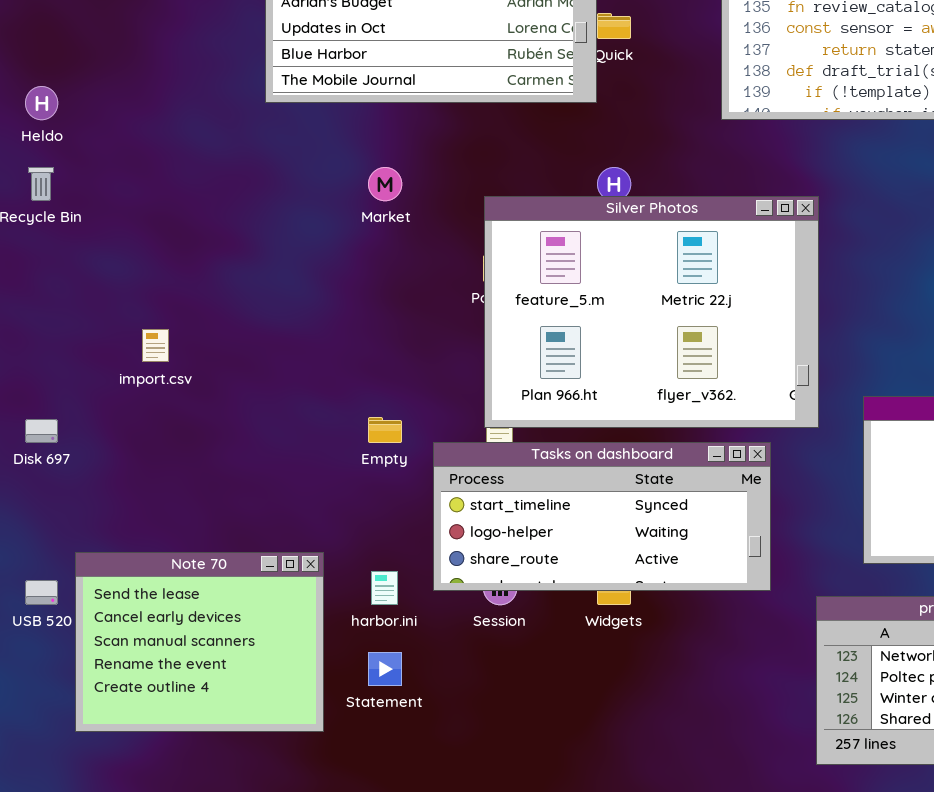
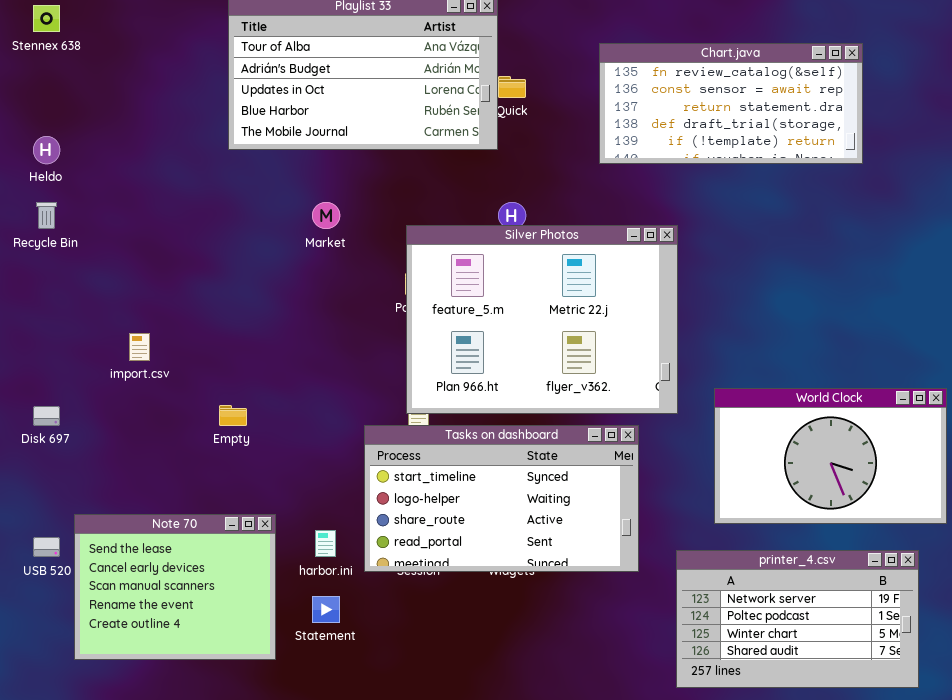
Empty: [368,417,402,443] -> [219,405,247,426], moved
Tasks on dashboard: [433,442,771,591] -> [364,425,639,572], resized

